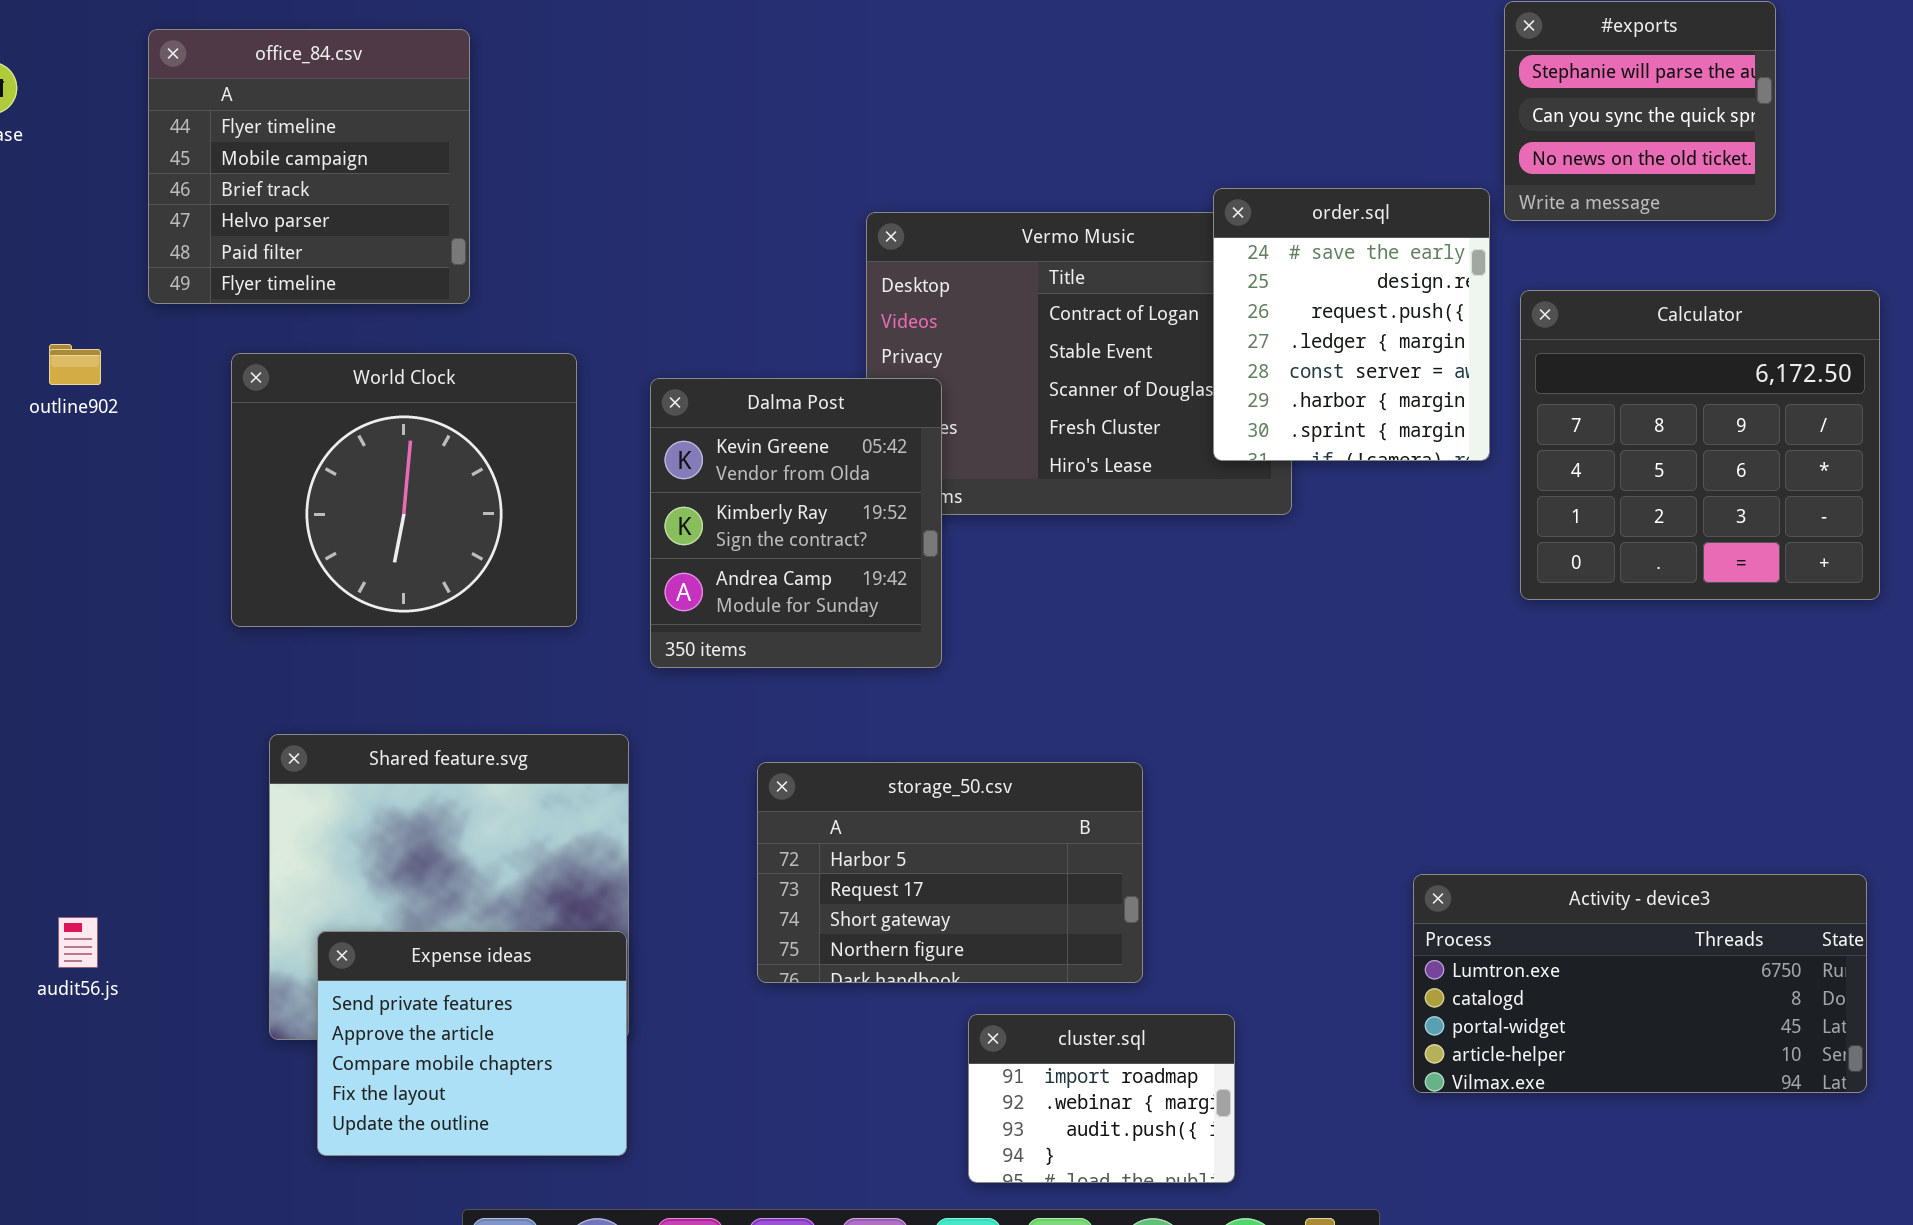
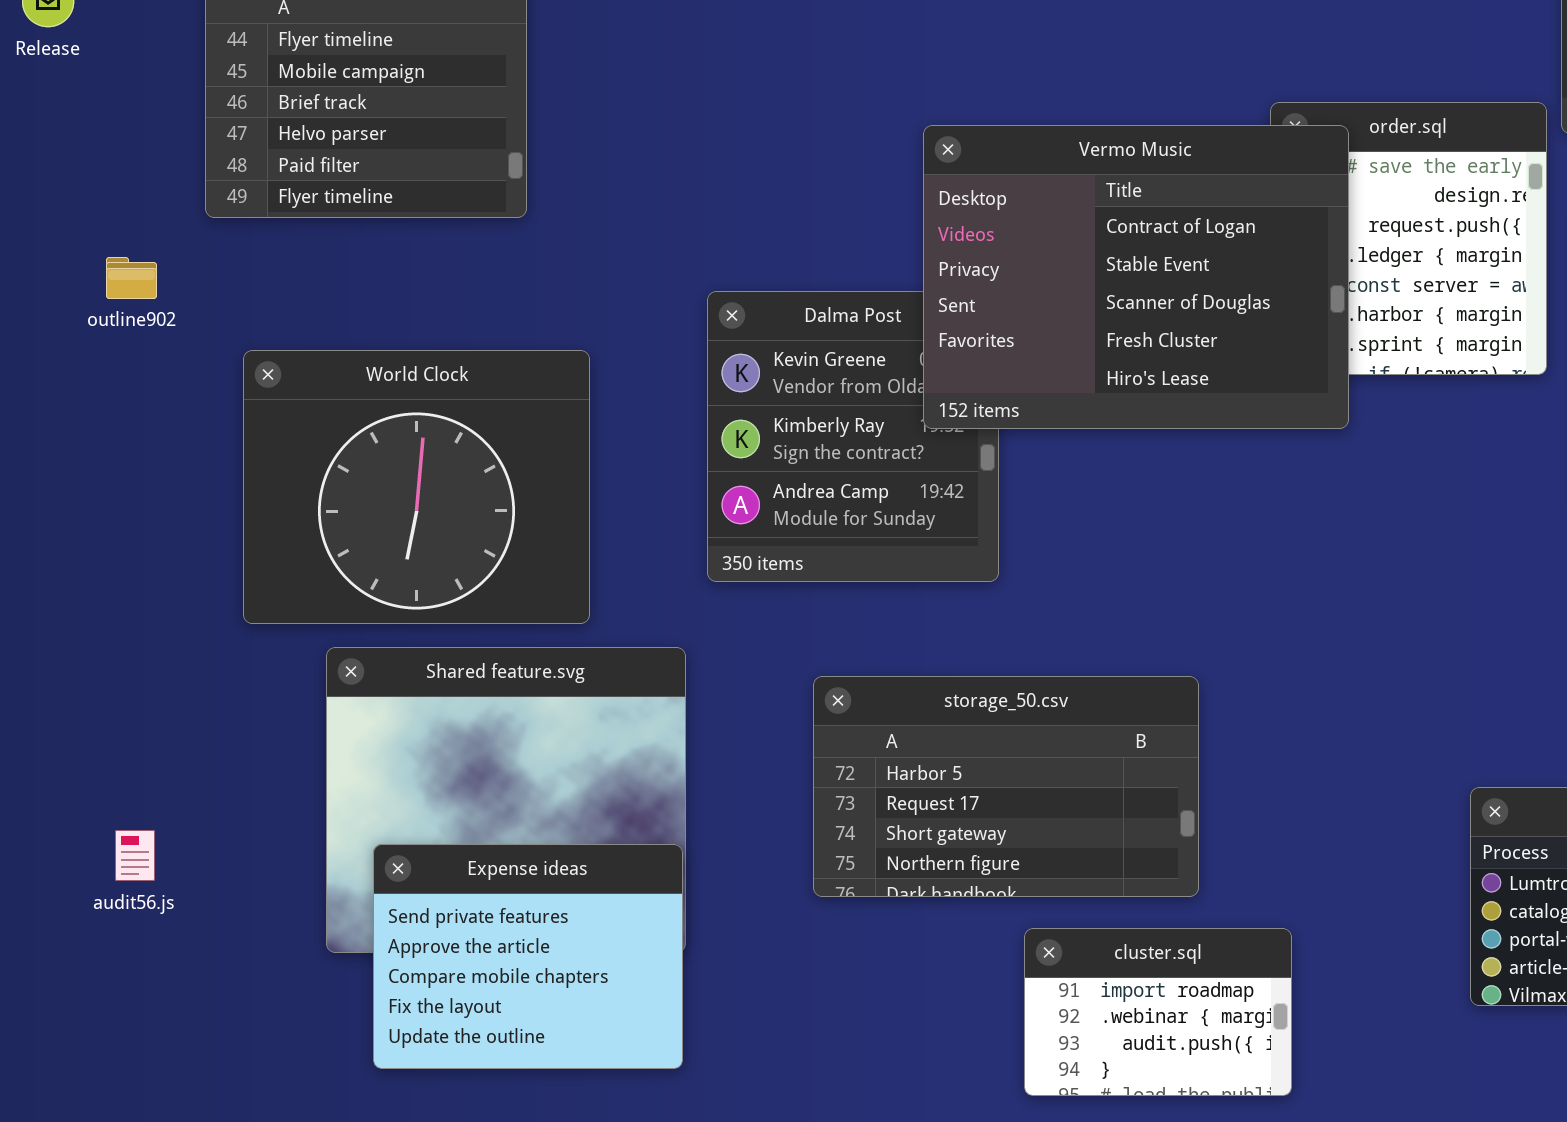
Vermo Music: [866,212,1292,515] -> [923,125,1349,429], raised
World Clock: [231,353,577,627] -> [243,350,590,624], moved

